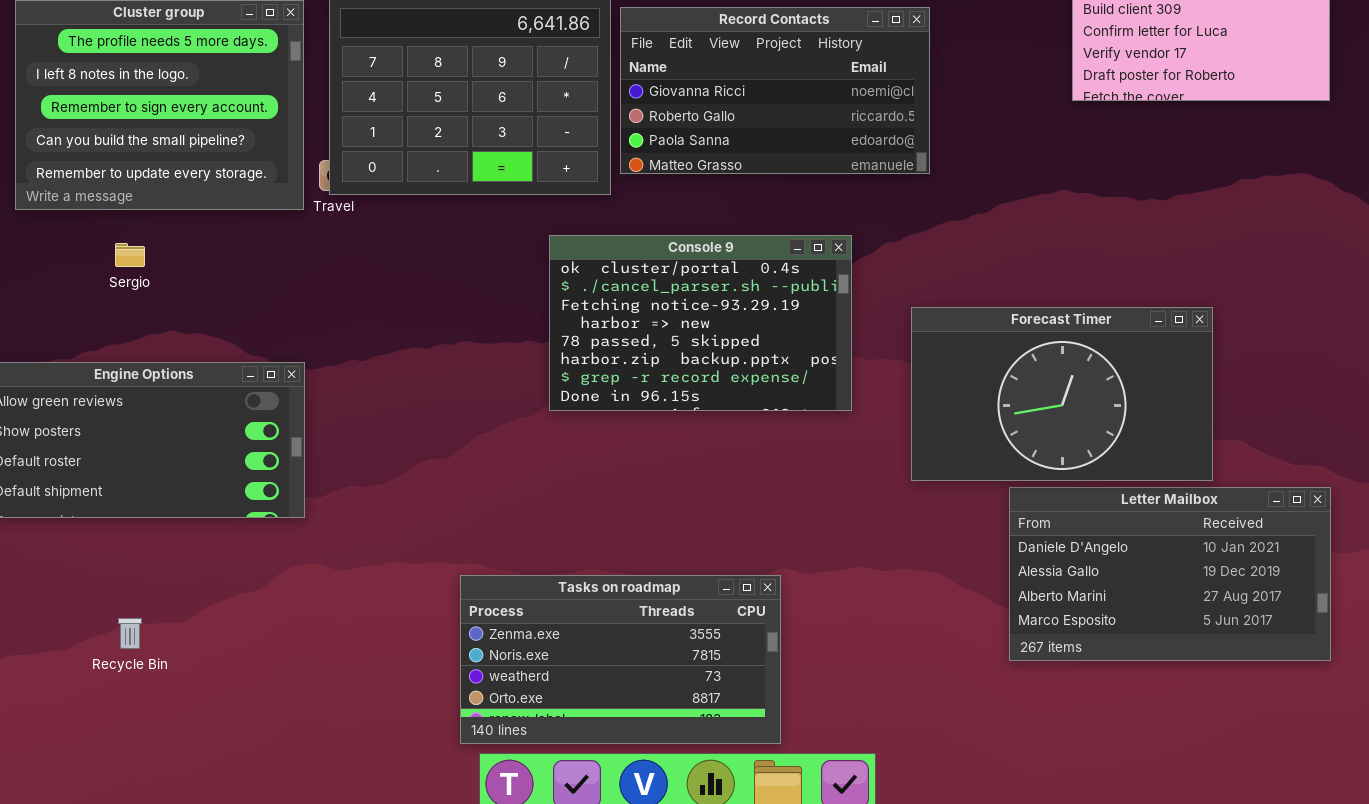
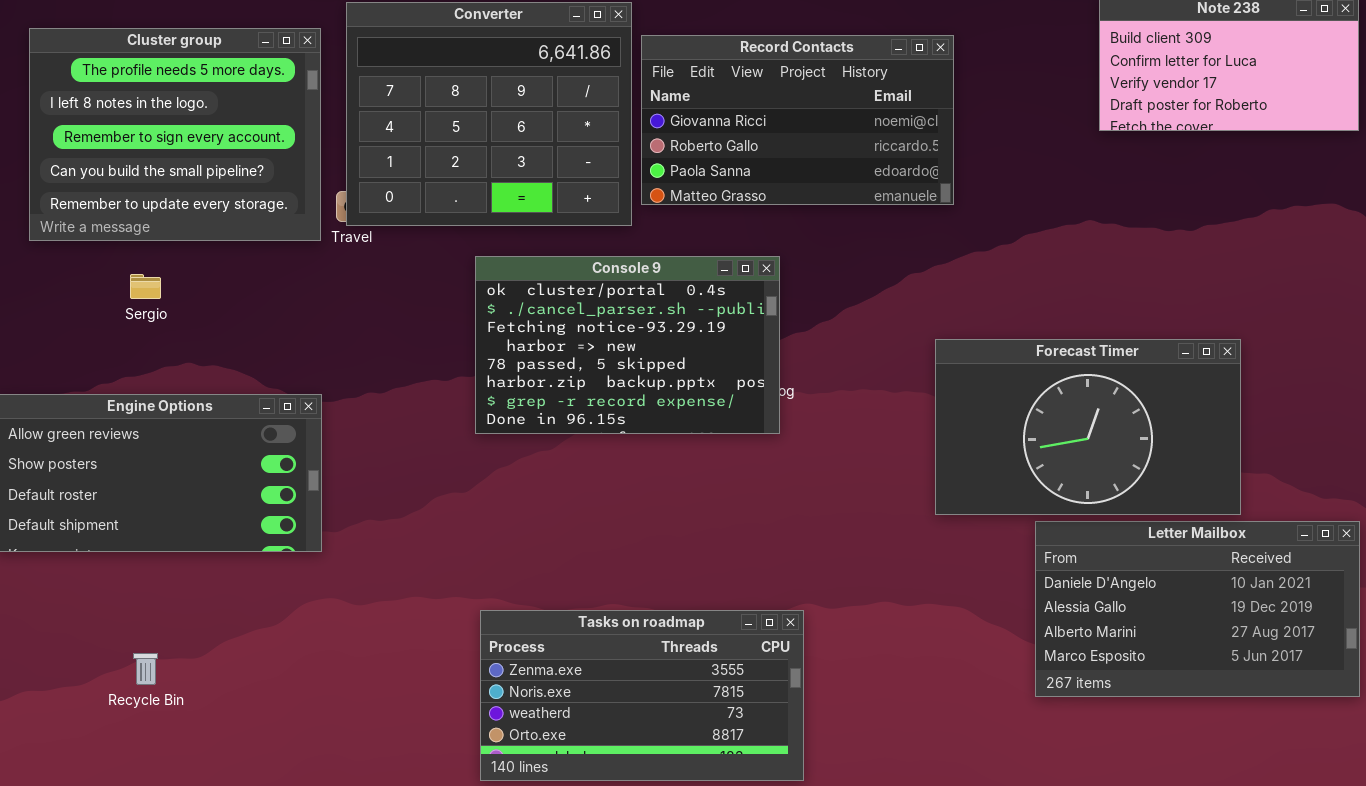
Console 9: [549,235,852,411] -> [475,256,780,434], moved

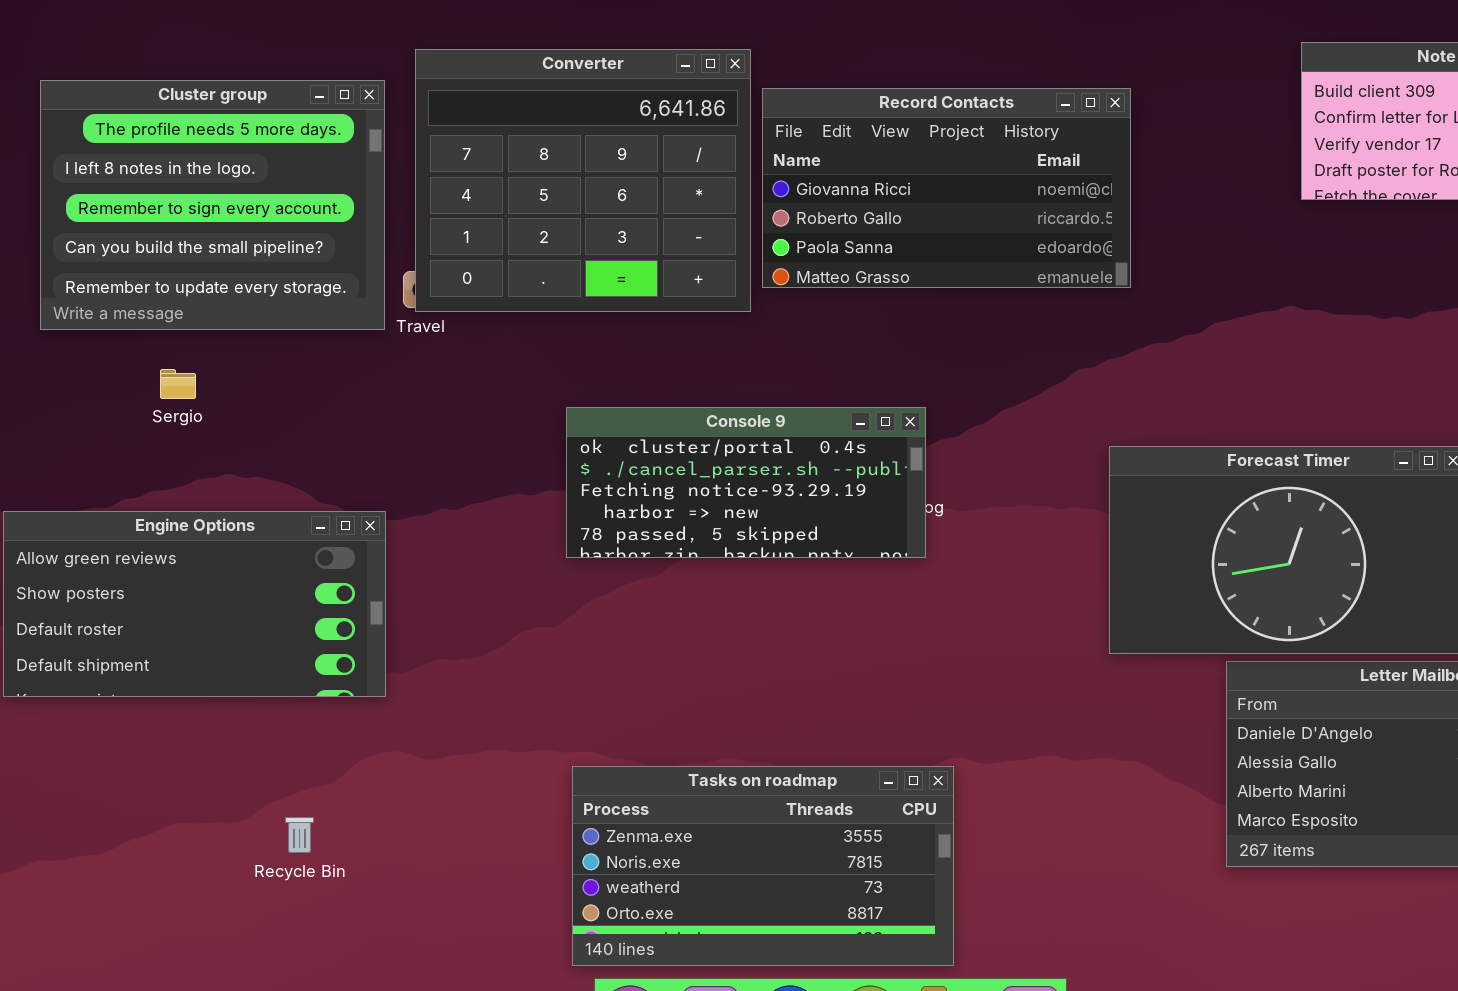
Console 9: [475,256,780,434] -> [566,407,926,558], resized
Recycle Bin: [133,653,158,685] -> [285,817,314,853], moved

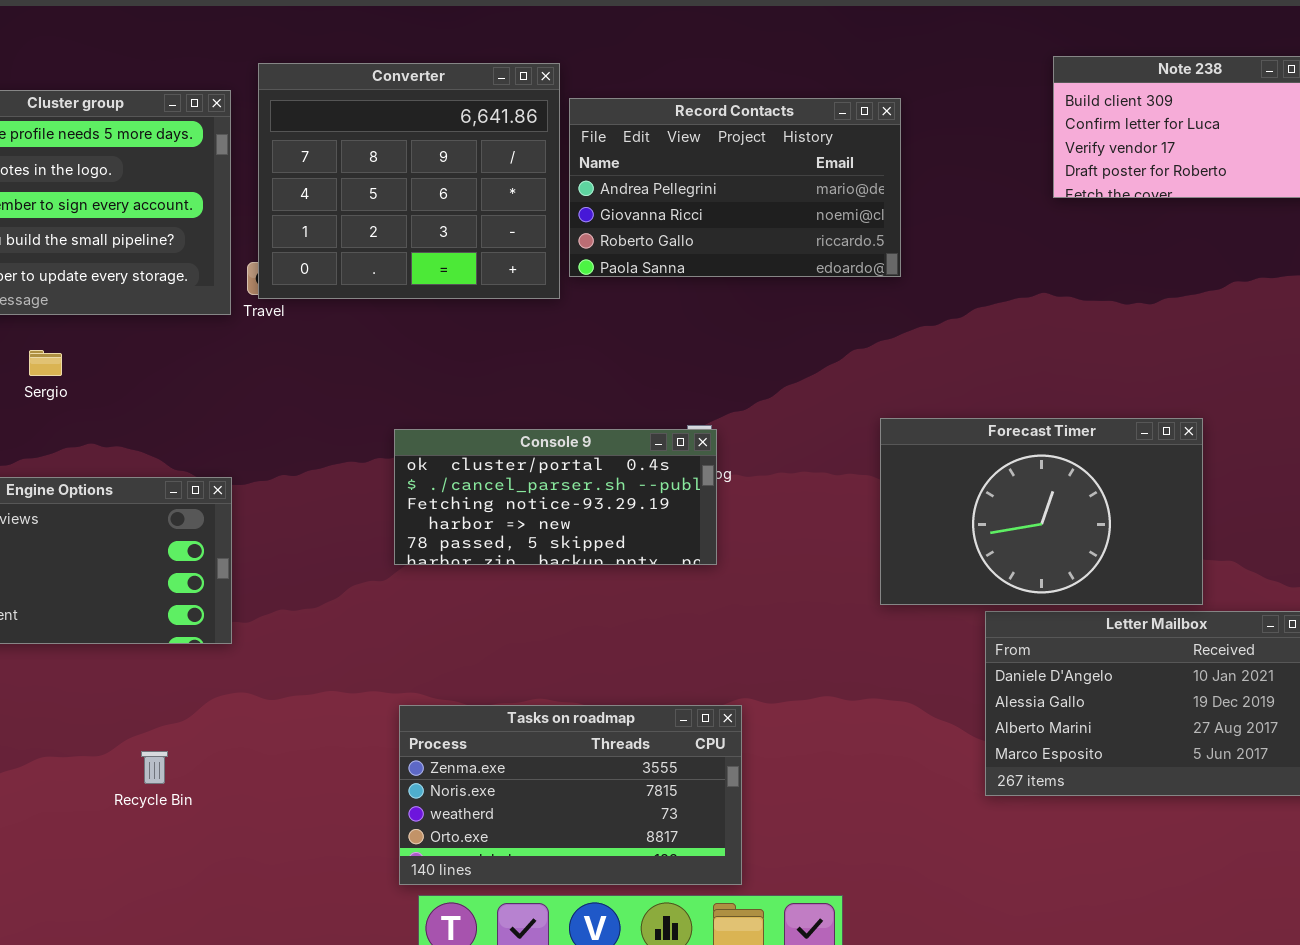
Record Contacts: [762,88,1131,288] -> [569,98,901,277], scrolled up 1 row
Console 9: [566,407,926,558] -> [394,429,717,565], moved

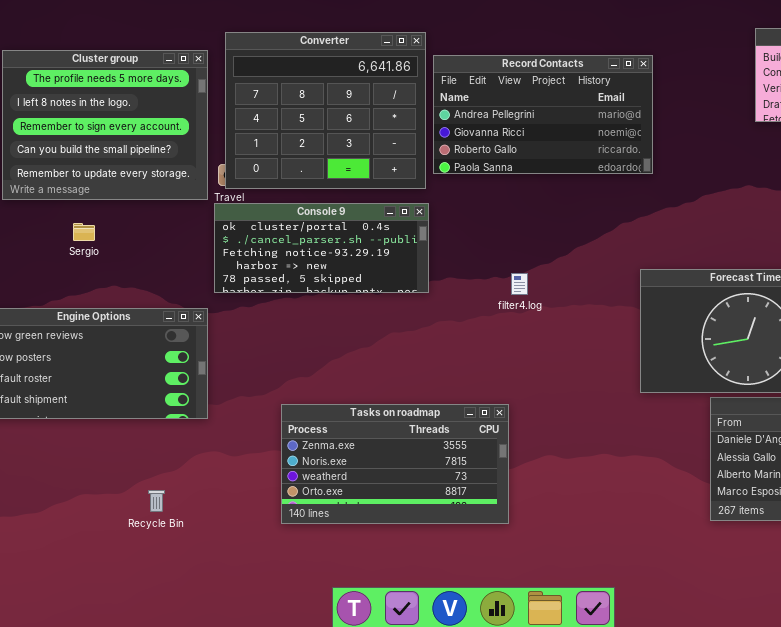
Console 9: [394,429,717,565] -> [214,203,429,293], moved
Tasks on roadmap: [399,705,742,885] -> [281,404,509,524], moved

